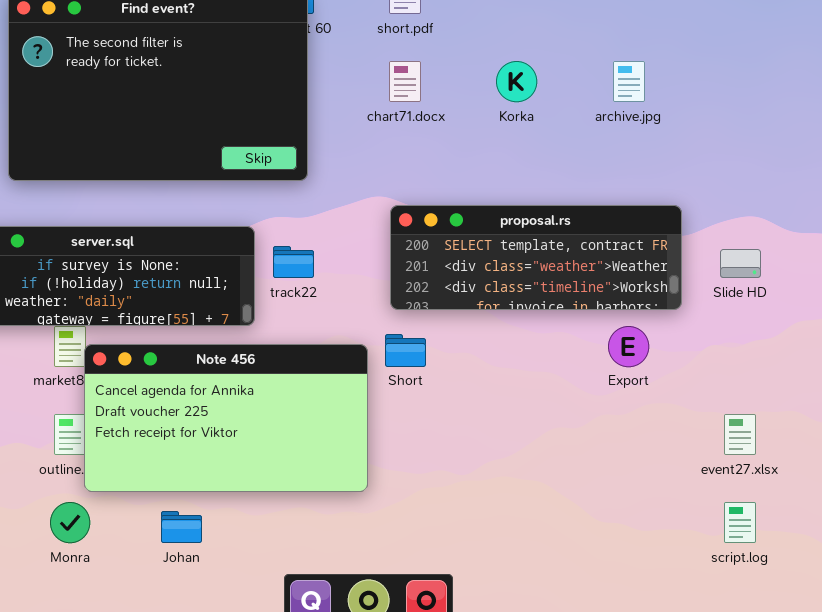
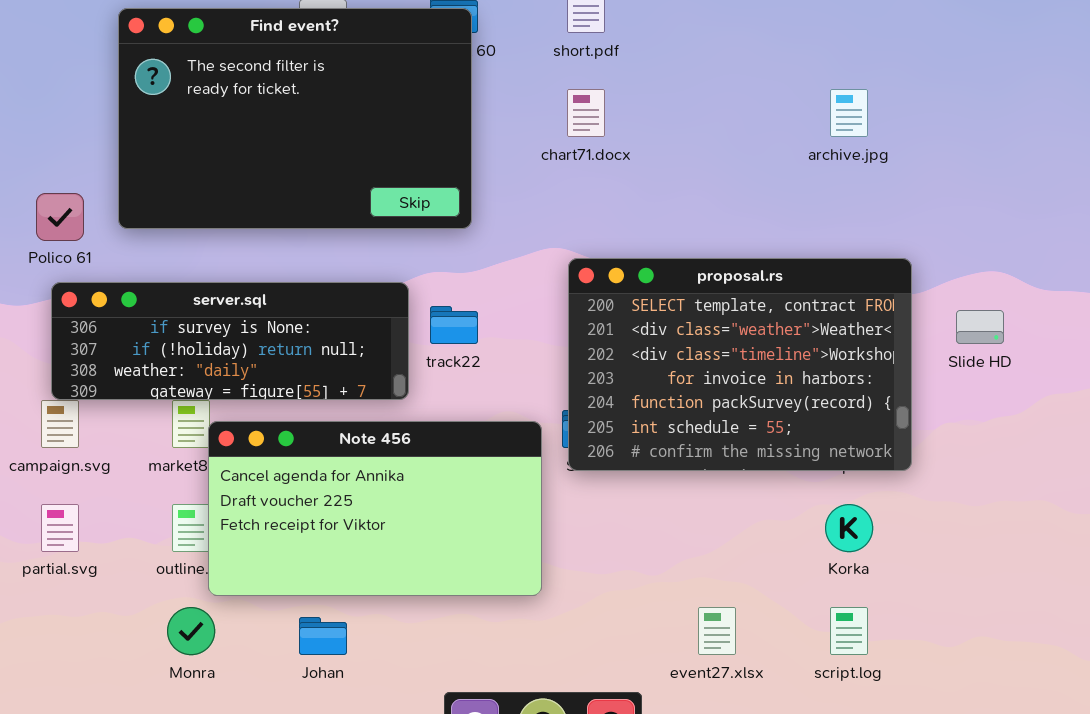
Korka: [496,61,537,102] -> [825,504,873,552], moved
proposal.rs: [390,205,682,310] -> [568,258,912,471], resized
event27.xlsx: [724,414,756,455] -> [698,607,736,655], moved
script.log: [724,502,756,543] -> [830,607,868,655], moved

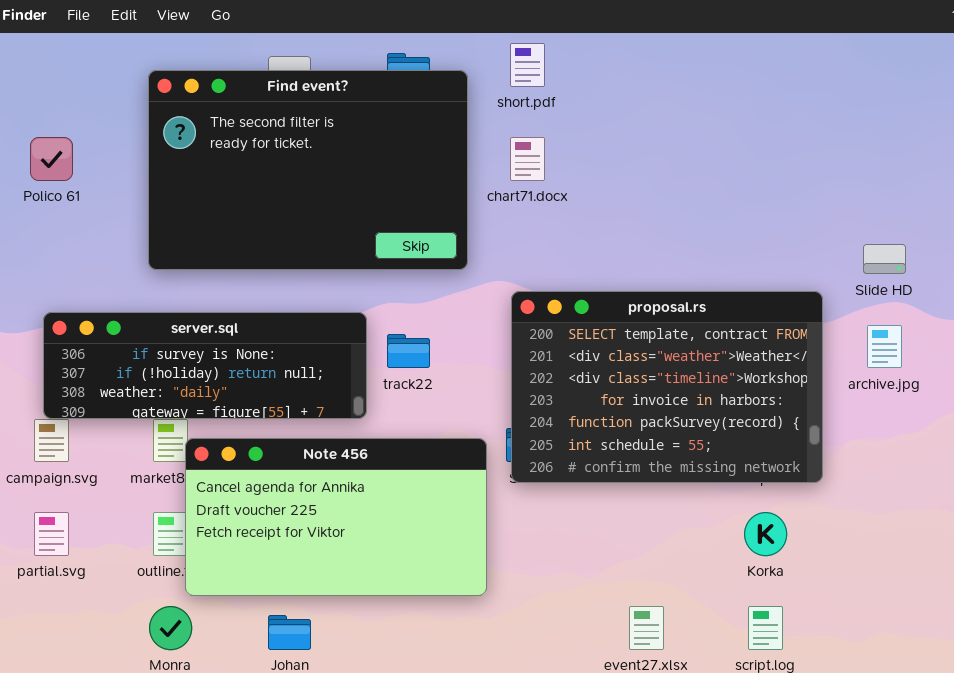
Find event?: [118,8,472,229] -> [148,70,468,270], moved
archive.jpg: [830,89,868,137] -> [867,325,902,368], moved
Polico 61: [36,193,84,241] -> [30,137,73,181], moved
Slide HD: [956,310,1004,344] -> [863,244,906,274], moved

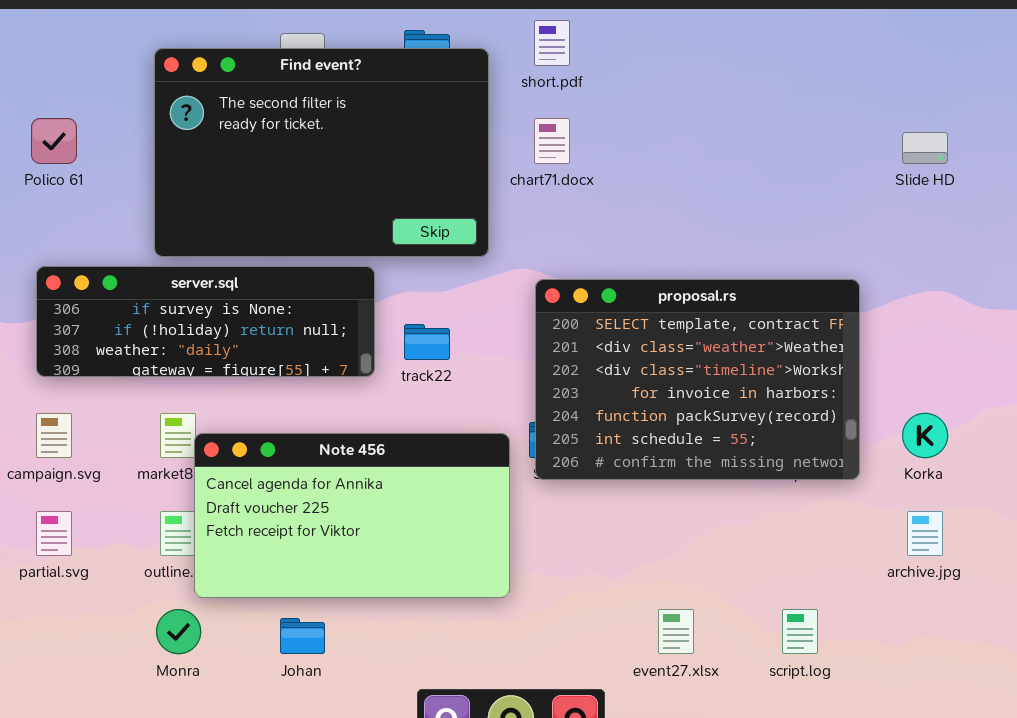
Slide HD: [863,244,906,274] -> [902,132,948,164], moved
server.sql: [43,312,367,419] -> [36,266,375,377], moved
archive.jpg: [867,325,902,368] -> [907,511,943,556], moved
Korka: [744,512,787,556] -> [902,413,948,458], moved

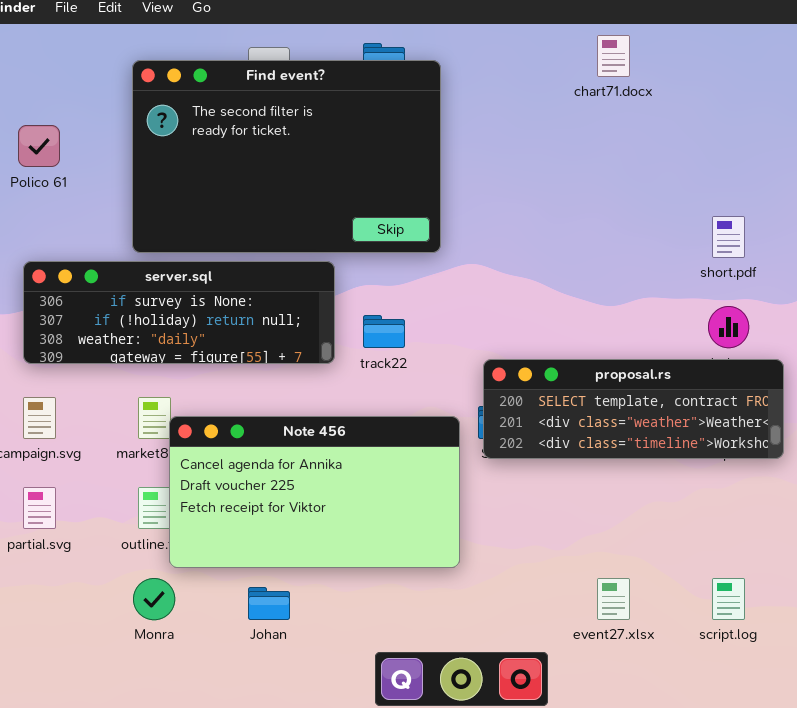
short.pdf: [534,20,570,66] -> [712,216,745,258], moved
chart71.docx: [534,118,570,164] -> [597,35,630,77], moved
proposal.rs: [535,279,860,480] -> [483,359,784,459], resized

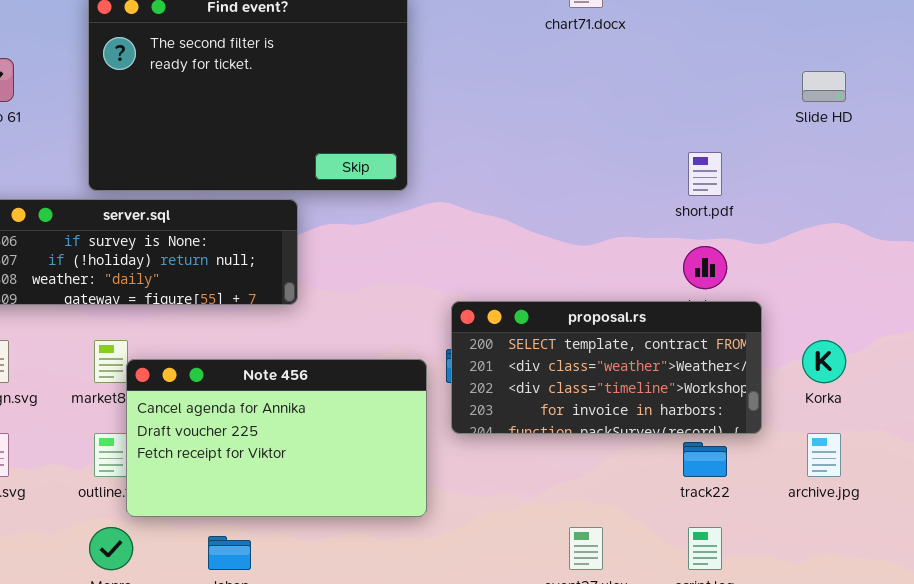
track22: [363,315,405,348] -> [683,442,727,477], moved
proposal.rs: [483,359,784,459] -> [451,301,762,434], resized

